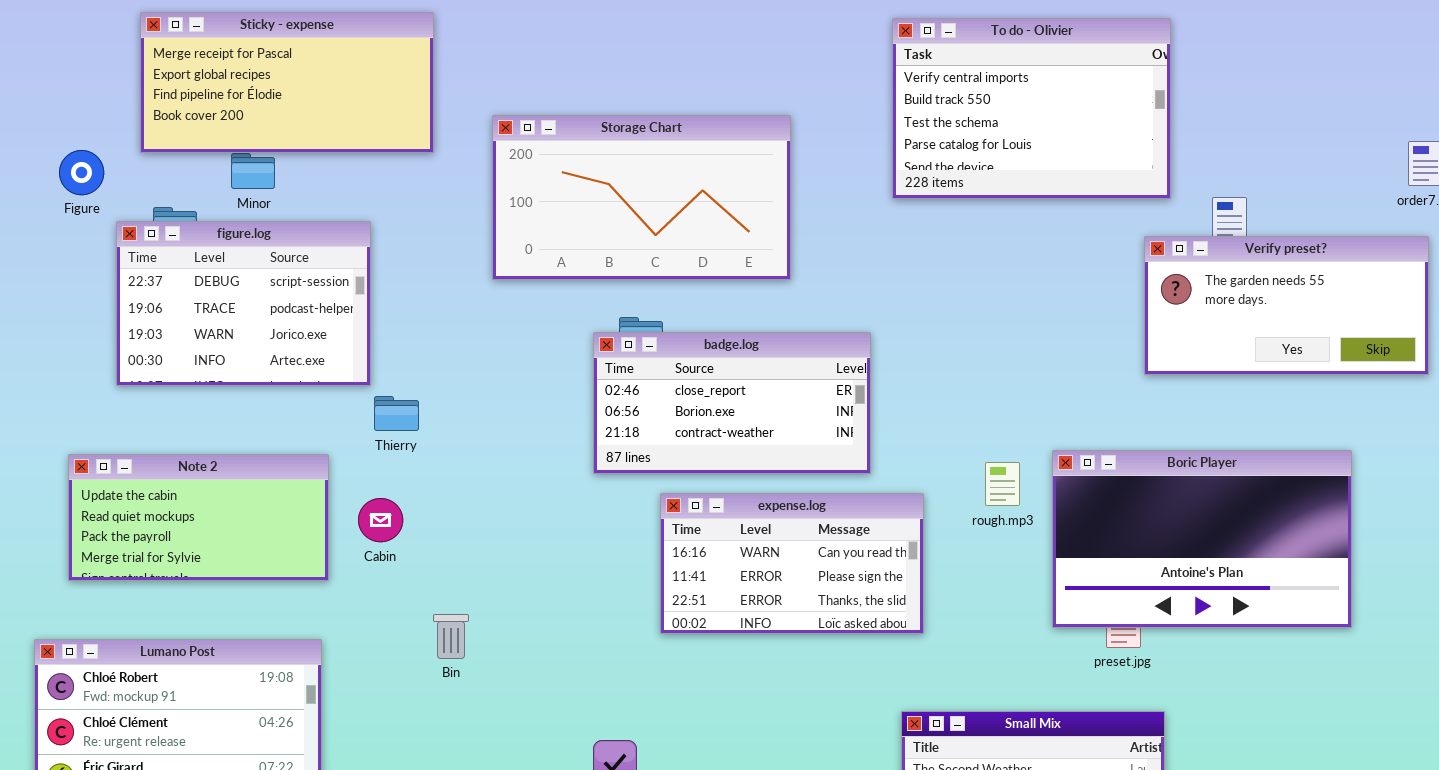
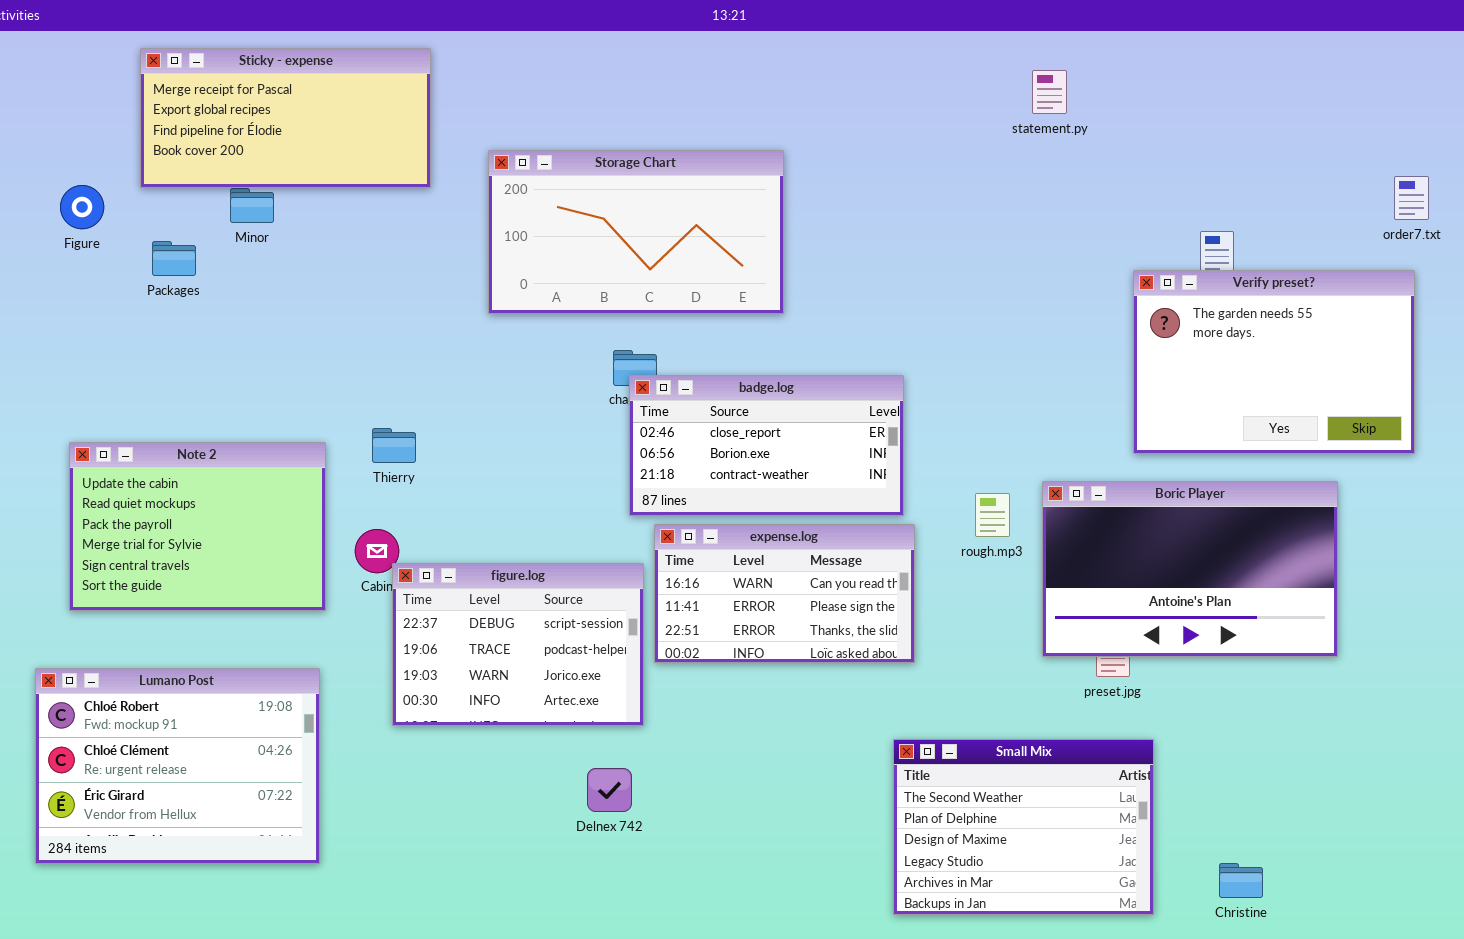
To do - Olivier: [892,18,1171,199] -> none, closed
figure.log: [116,221,371,386] -> [392,563,644,726], moved
Verify preset?: [1144,236,1429,375] -> [1133,270,1415,454], resized
badge.log: [593,332,871,474] -> [629,375,904,516], moved
Note 2: [68,454,329,581] -> [69,442,326,611], resized

